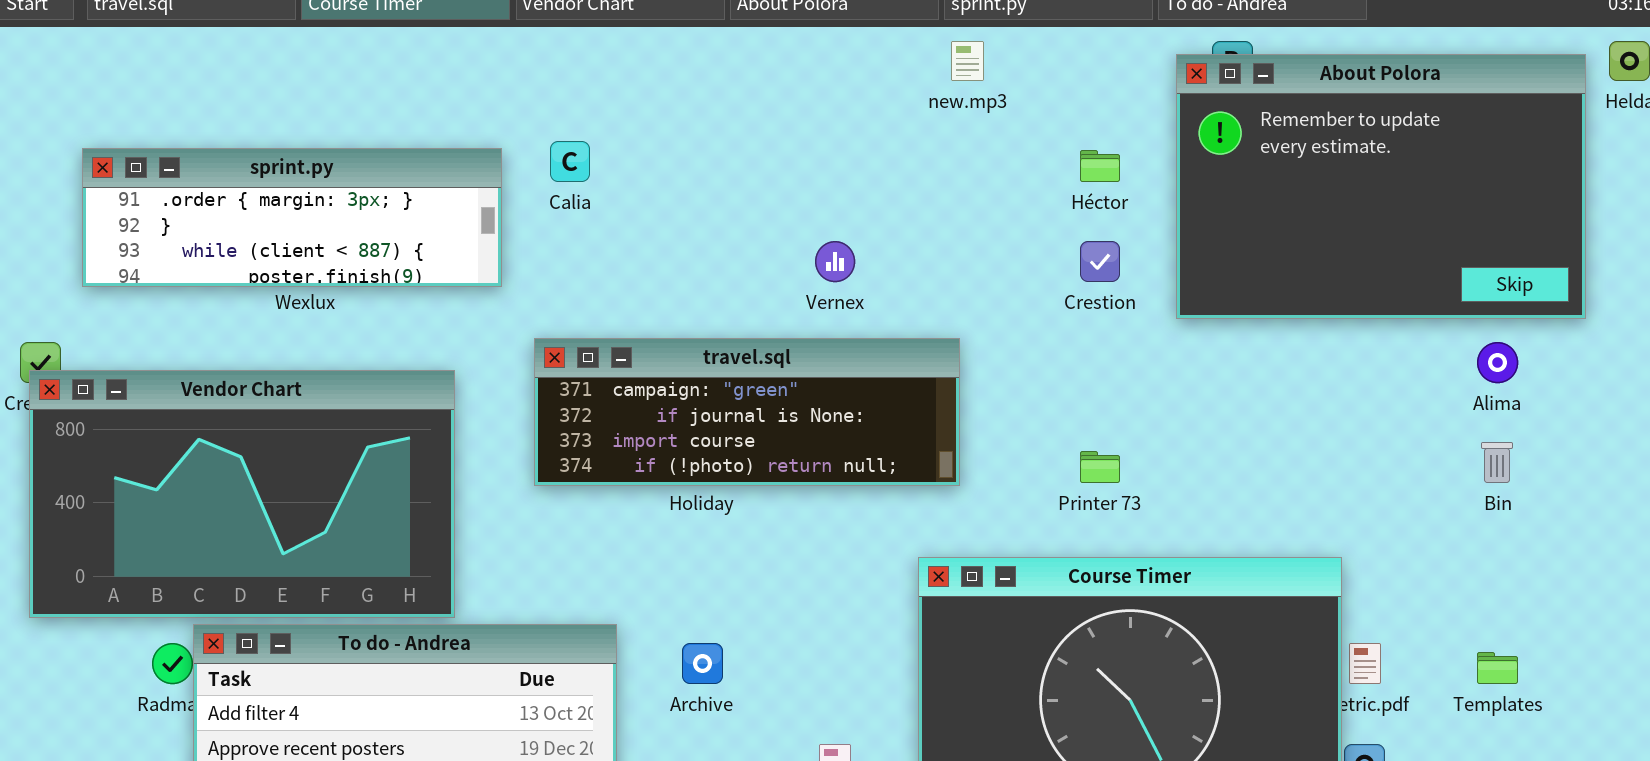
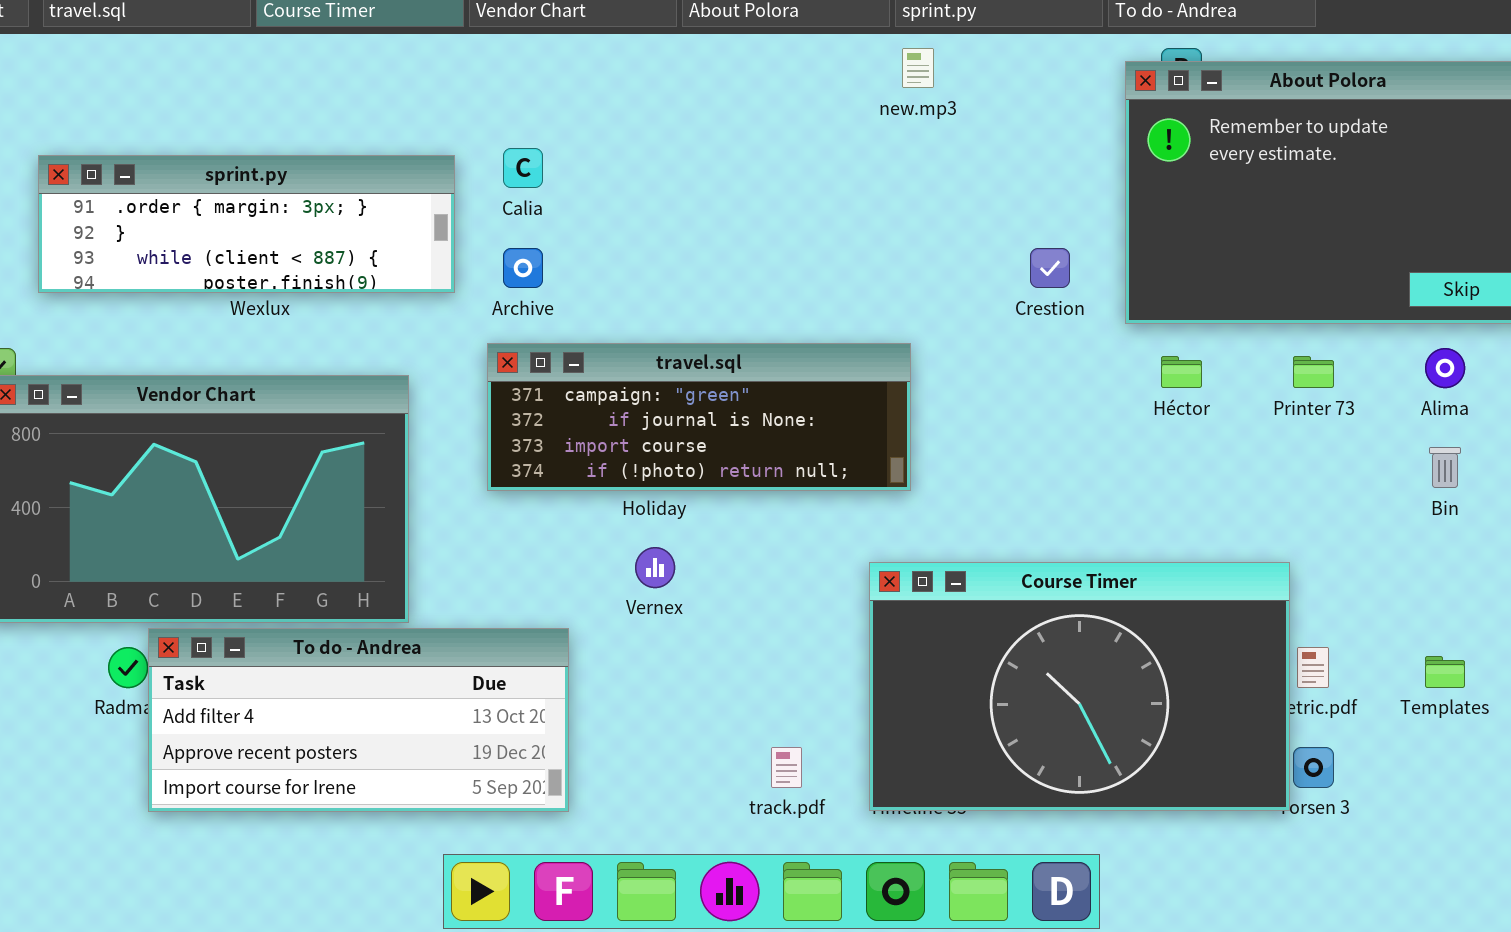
Héctor: [1080,150,1120,182] -> [1161,356,1202,388], moved
Vernex: [815,241,855,282] -> [635,547,675,588], moved
Printer 73: [1080,451,1120,483] -> [1293,356,1334,388], moved
Archive: [682,643,723,684] -> [503,248,543,288], moved

